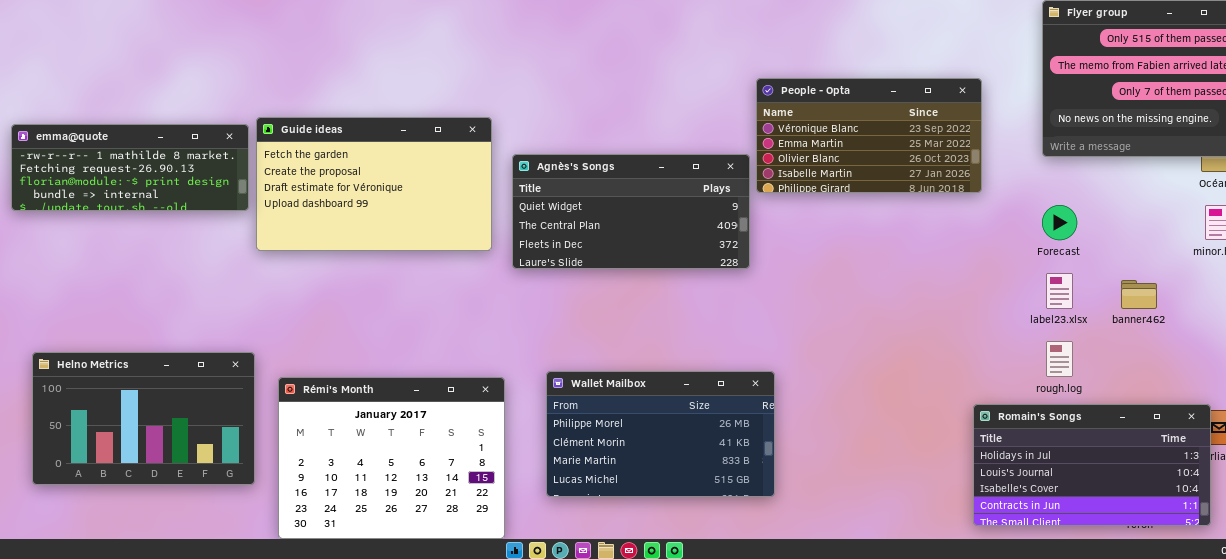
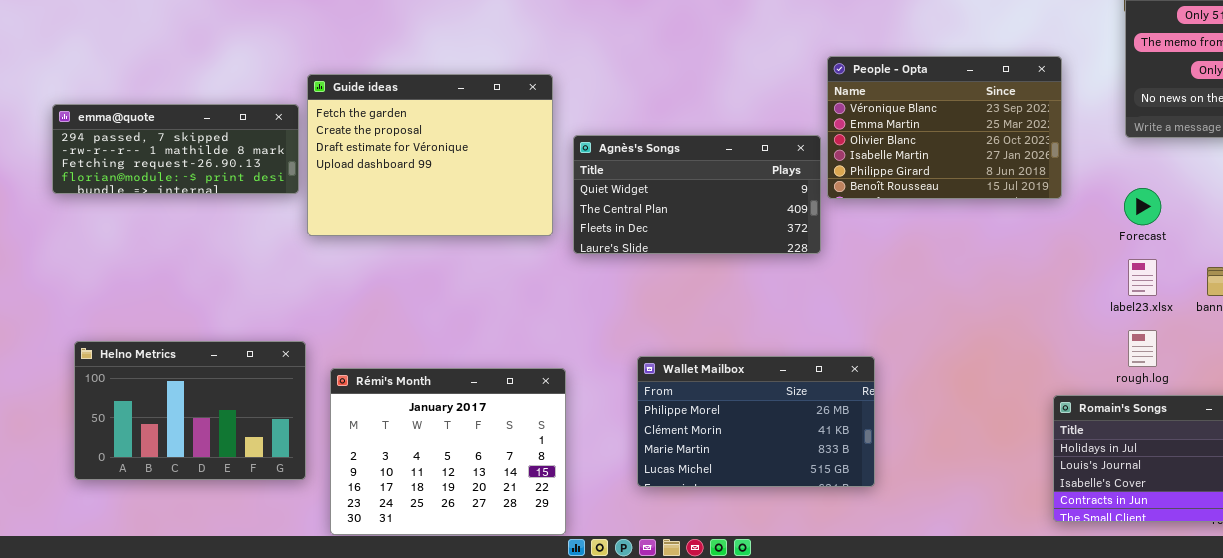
People - Opta: [756,78,982,193] -> [827,56,1062,199], resized
Guide ideas: [256,117,492,251] -> [307,74,553,236], resized
emma@quote: [11,124,249,211] -> [52,104,299,194], scrolled up 1 row
Wallet Mailbox: [546,371,775,497] -> [637,356,875,487], moved

